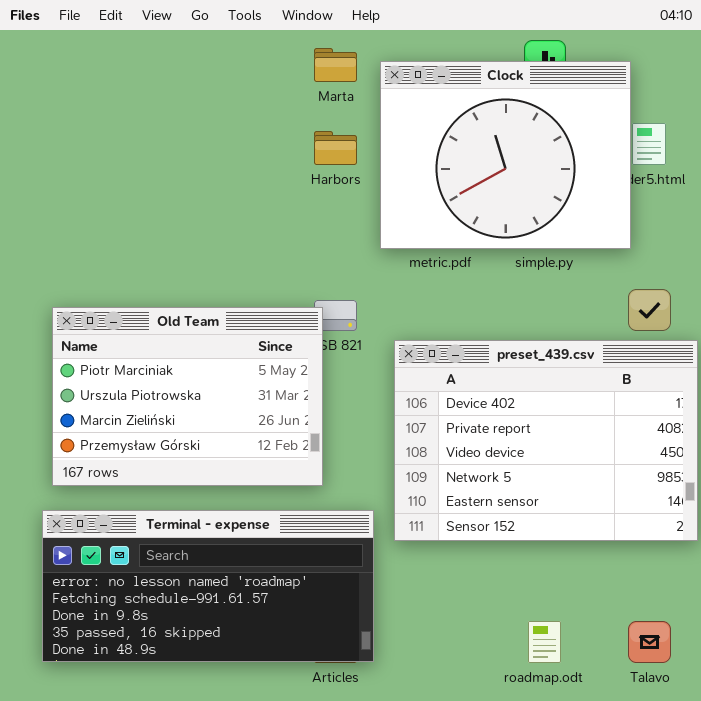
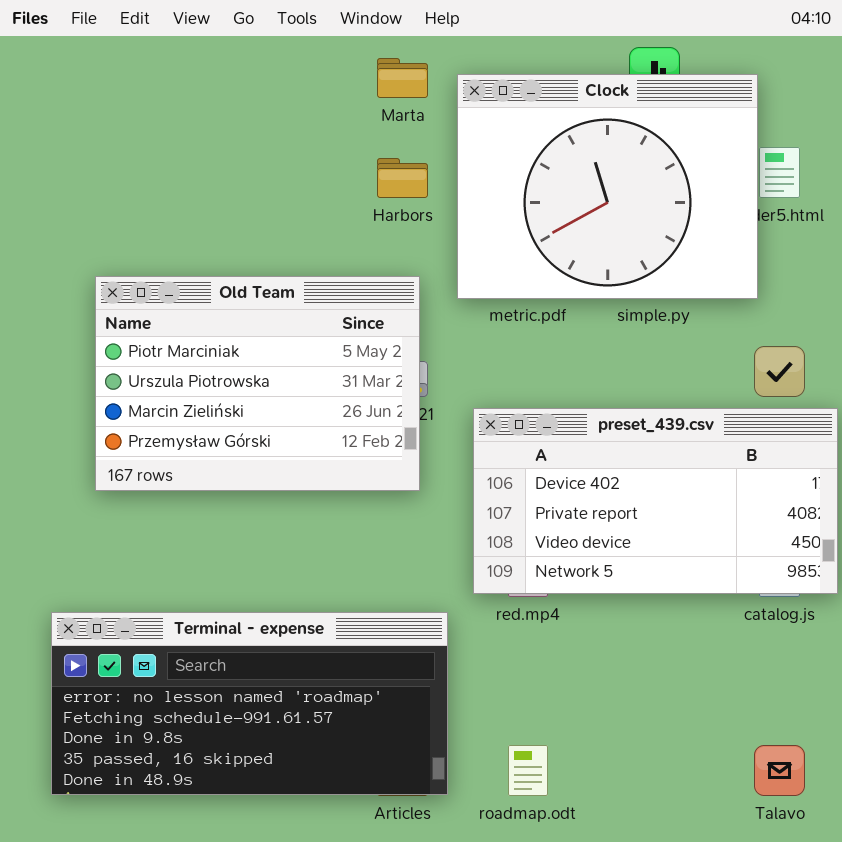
Old Team: [52,307,323,486] -> [95,276,420,491], moved
preset_439.csv: [394,340,698,541] -> [473,408,838,594], resized
roadmap.odt: [528,621,561,663] -> [508,745,548,796], moved

